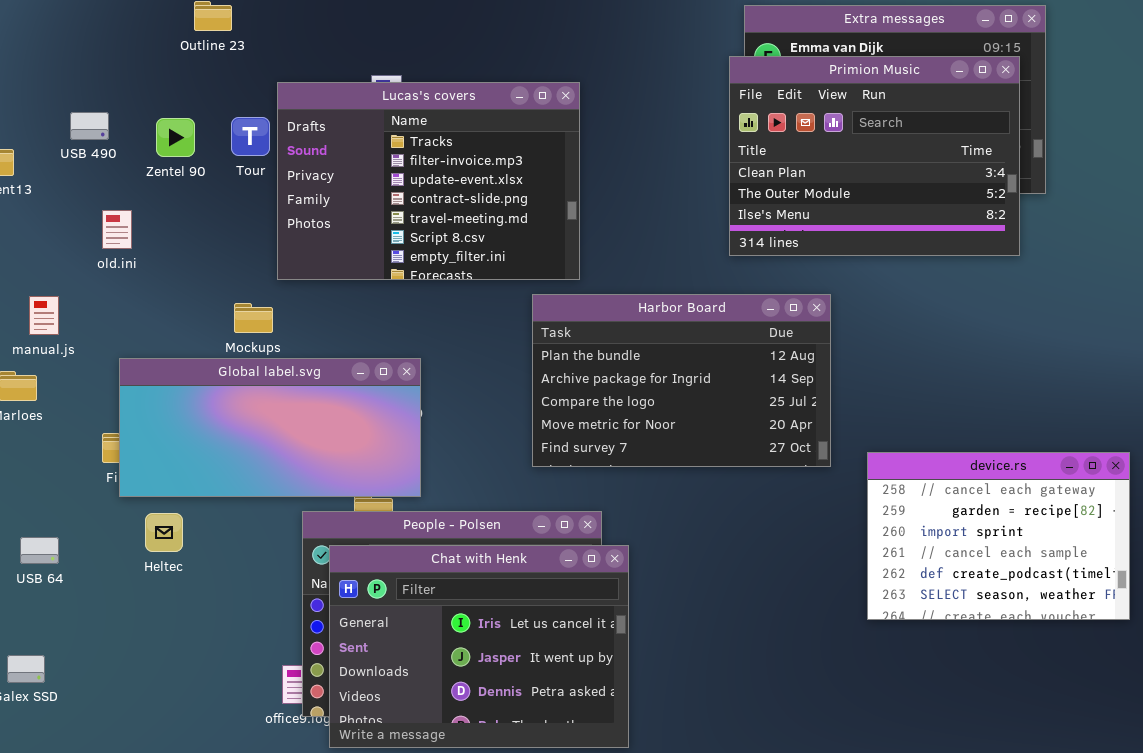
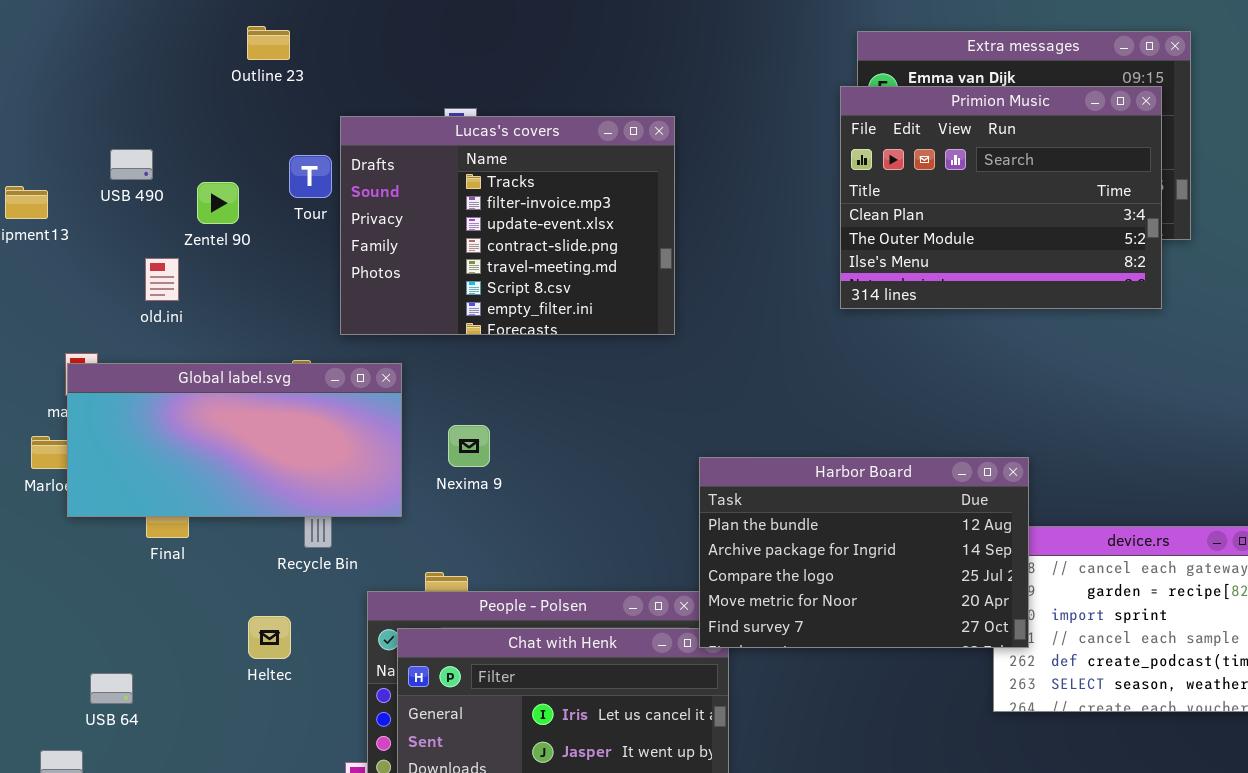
Zentel 90: [156,118,195,157] -> [197,182,239,224], moved
Harbor Board: [532,294,831,467] -> [699,457,1029,648], moved
Global label.svg: [119,358,421,497] -> [67,363,402,517], moved
Heltec: [145,513,183,552] -> [248,616,291,659], moved
USB 64: [20,537,59,564] -> [90,673,133,704], moved

